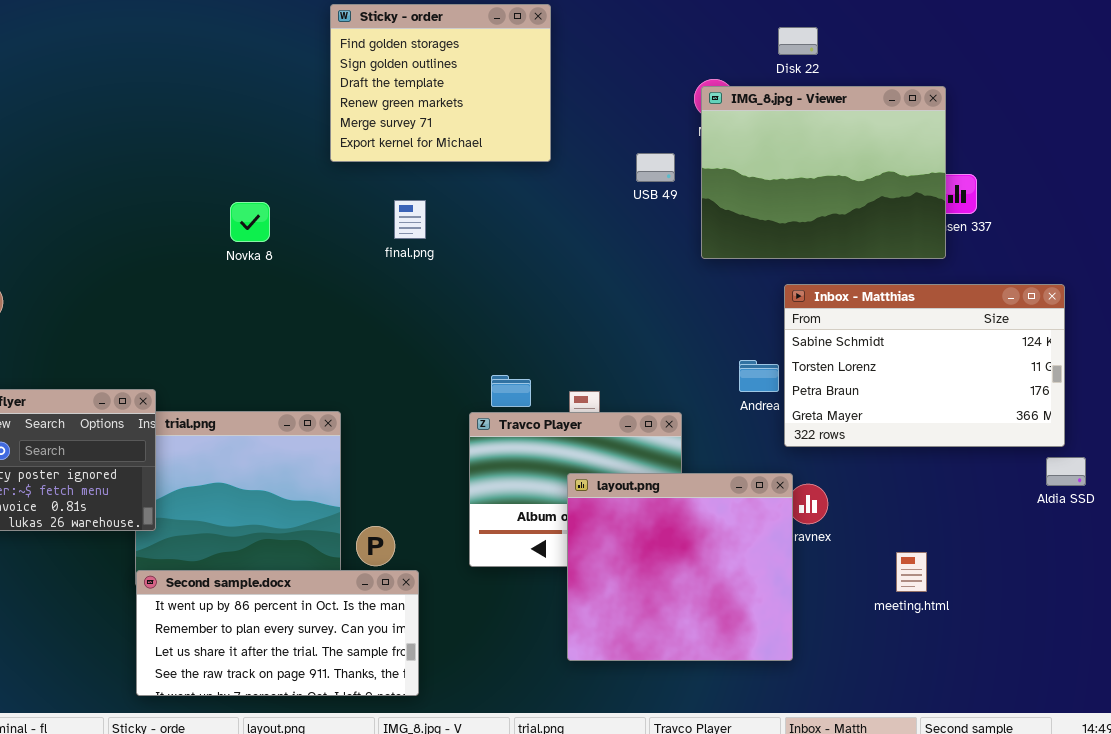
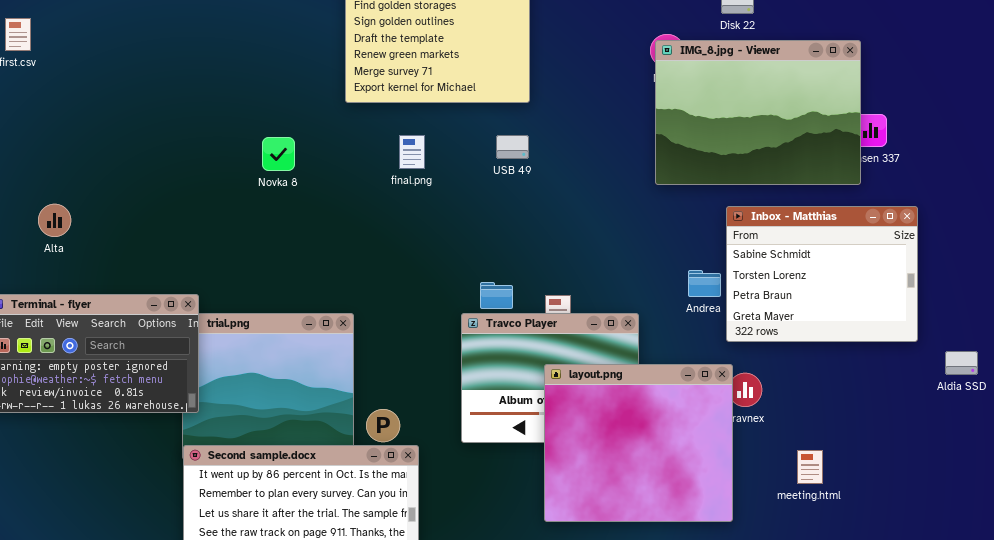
USB 49: [636,153,675,182] -> [496,135,529,159], moved
Inbox - Matthias: [784,284,1065,447] -> [726,206,918,342], resized
meeting.html: [896,552,927,592] -> [797,450,823,484], moved

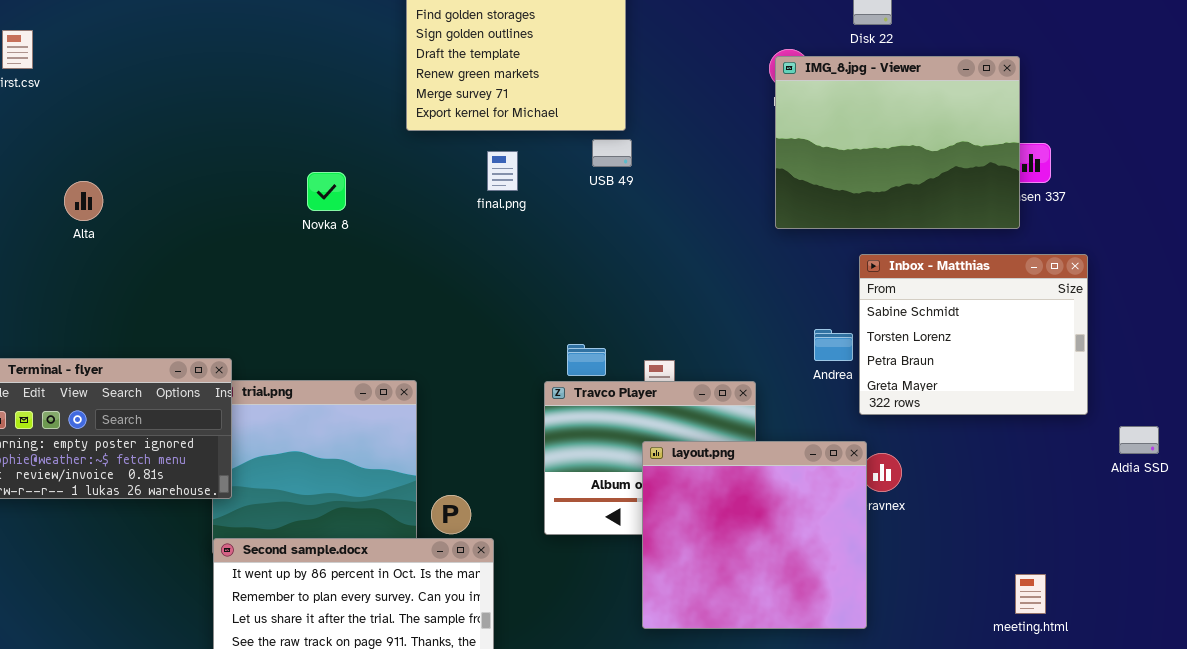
final.png: [399,135,425,169] -> [487,151,518,191], moved
USB 49: [496,135,529,159] -> [592,139,632,167], moved
Alta: [38,204,71,237] -> [64,181,103,221], moved
meeting.html: [797,450,823,484] -> [1015,574,1046,614], moved

